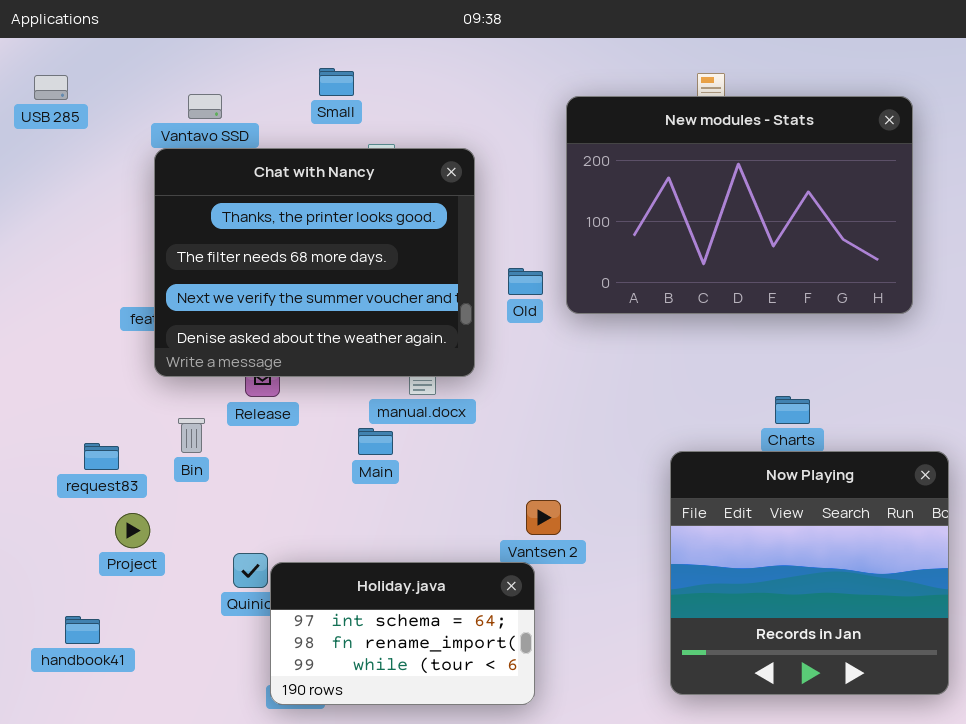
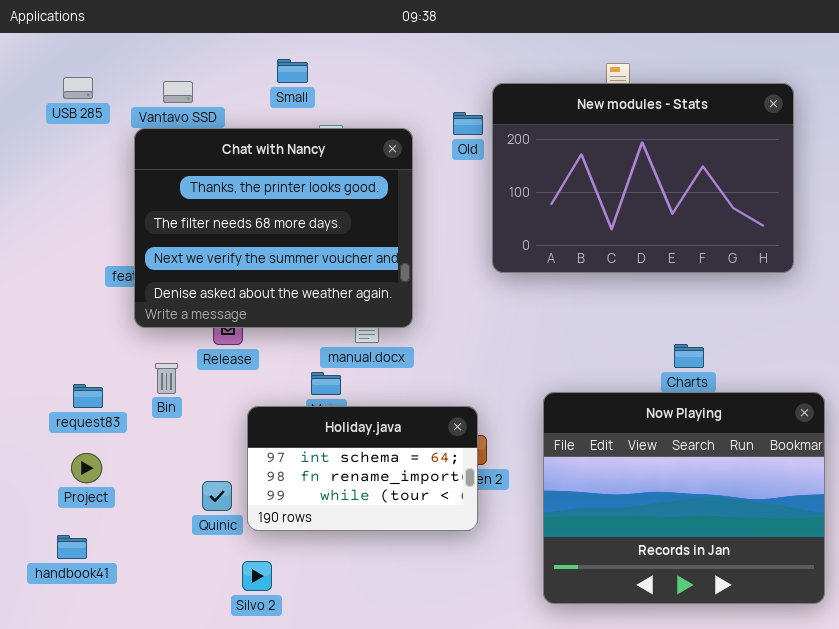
USB 285: [34,75,68,100] -> [63,77,93,99], moved
Old: [508,268,543,295] -> [453,112,483,135], moved
Now Playing: [670,451,949,695] -> [543,392,825,604], resized
Project: [115,513,150,548] -> [71,453,102,483], moved
Holiday.java: [270,562,535,705] -> [247,406,478,531], moved

